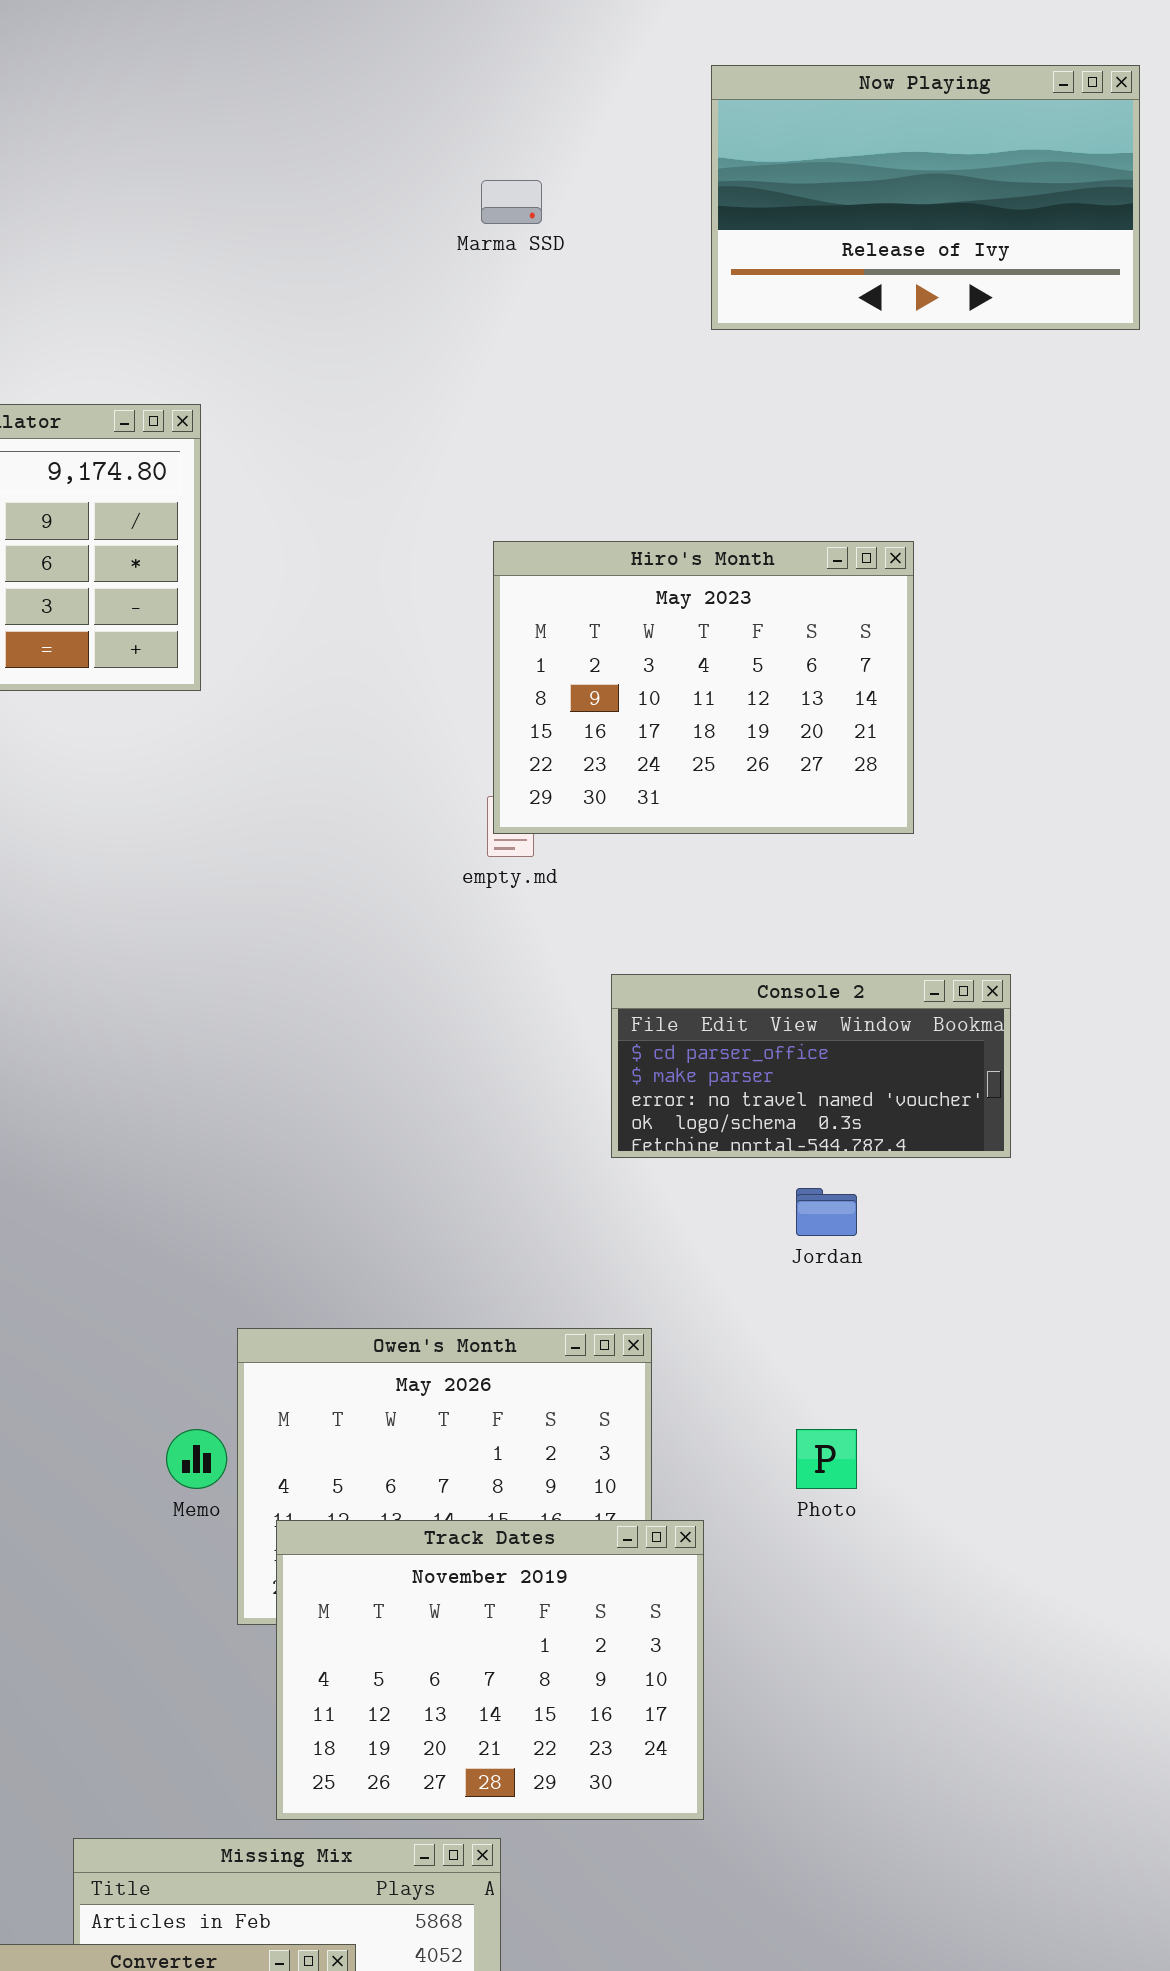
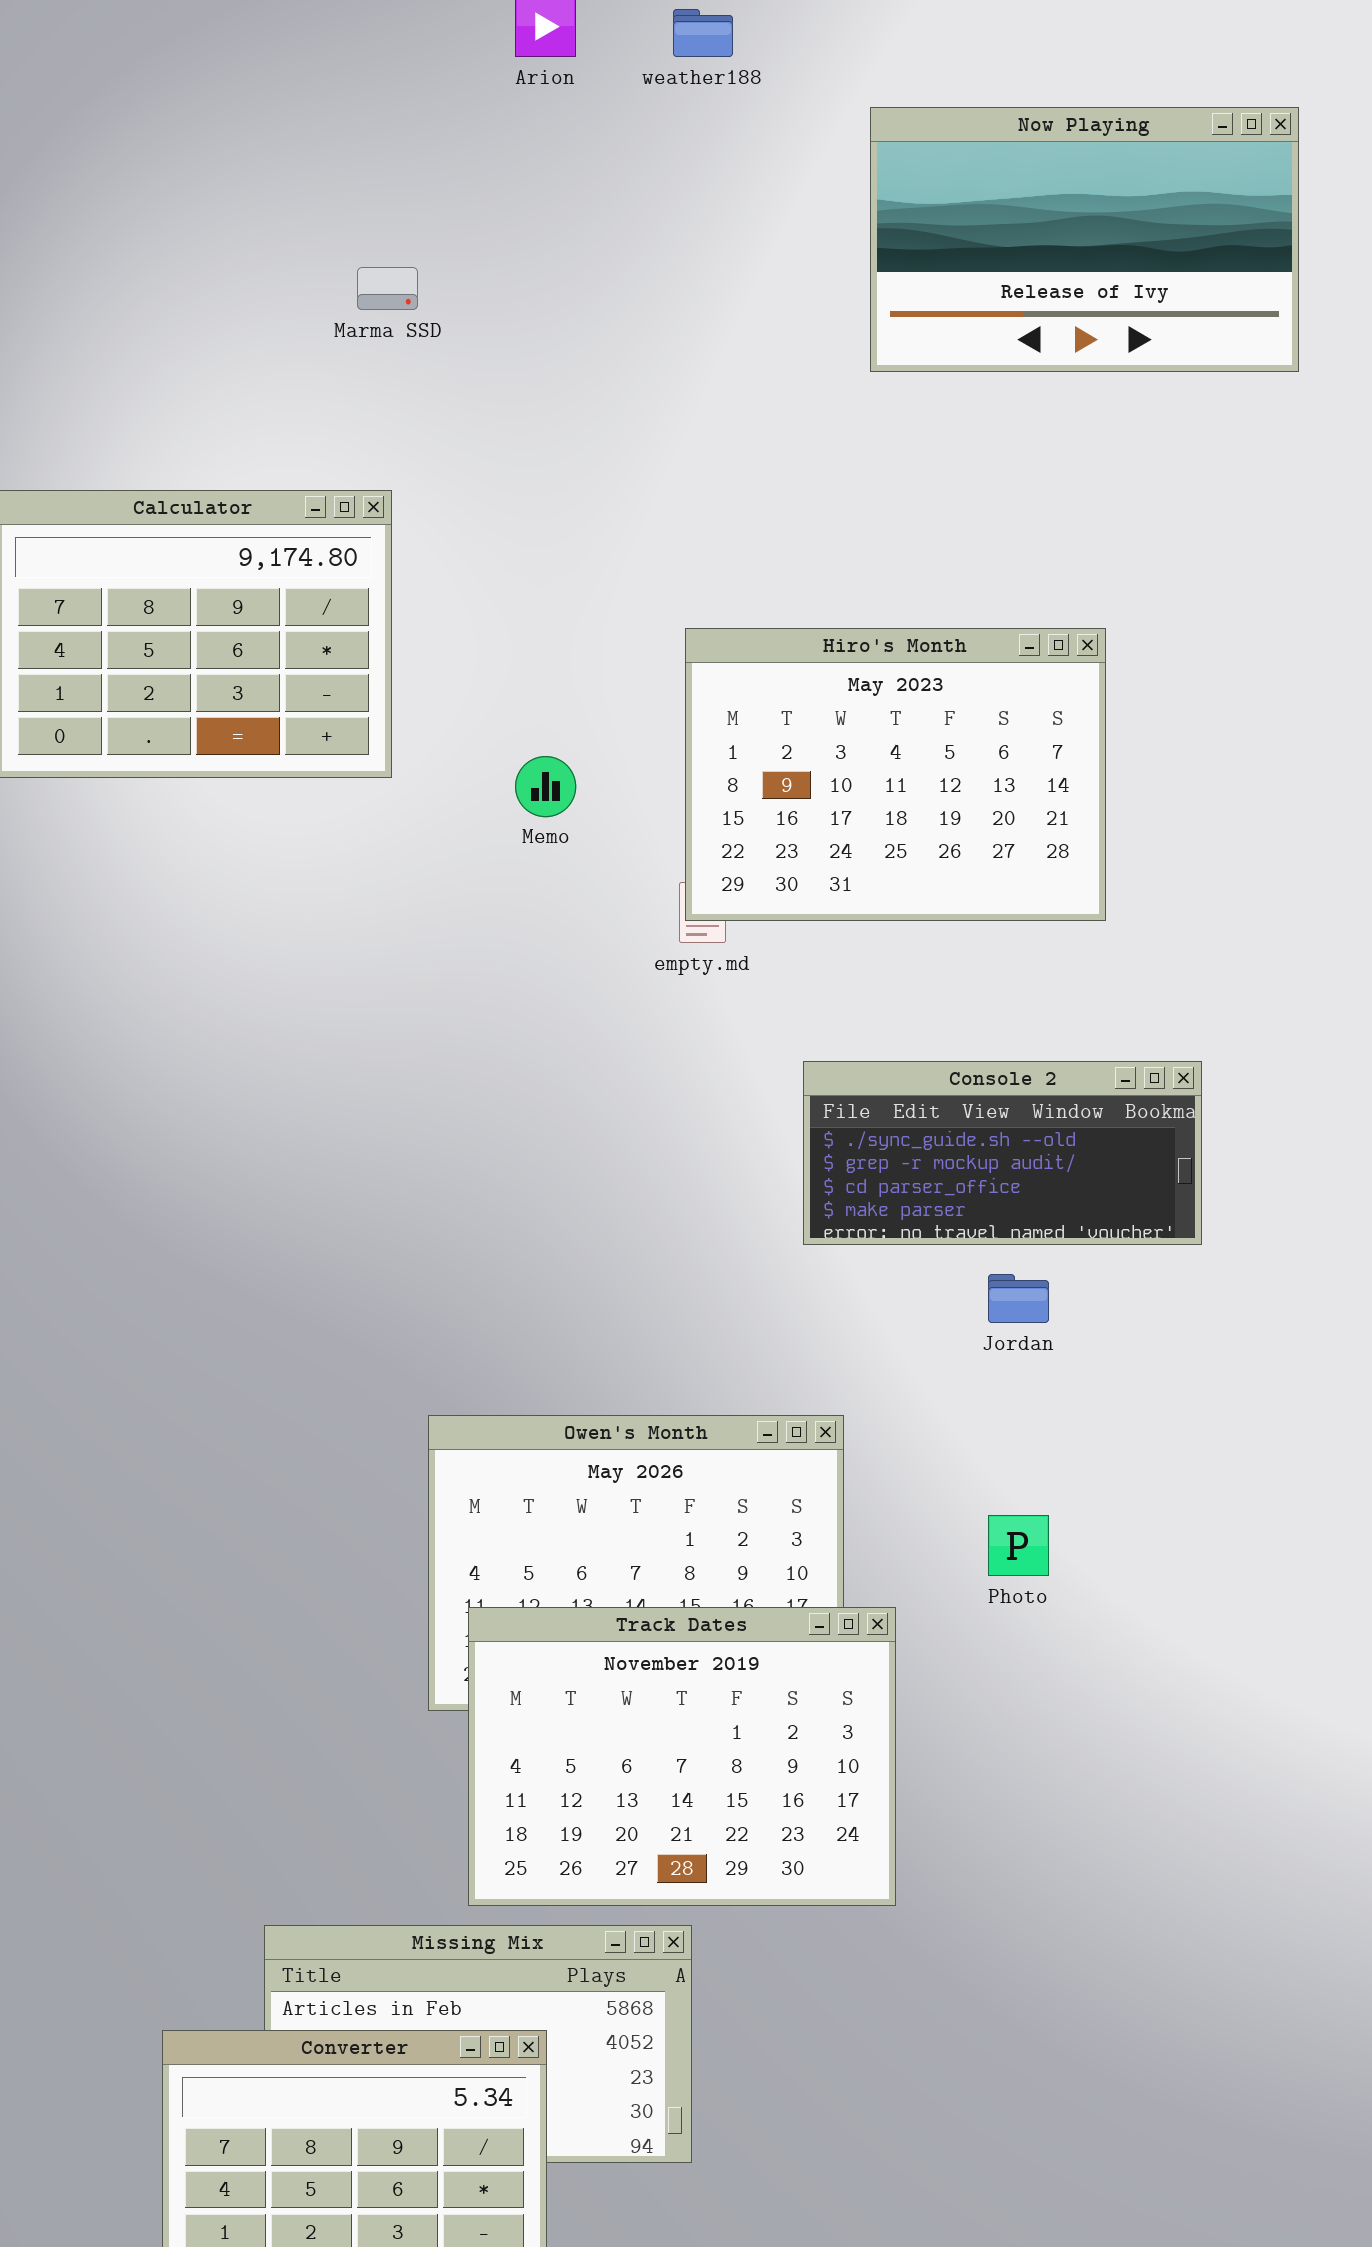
Now Playing: [711,65,1140,330] -> [870,107,1299,372], moved
Marma SSD: [481,180,542,224] -> [357,267,418,310], moved
Console 2: [611,974,1011,1158] -> [803,1061,1202,1245], scrolled up 2 rows
Memo: [166,1429,227,1489] -> [515,756,576,817], moved

